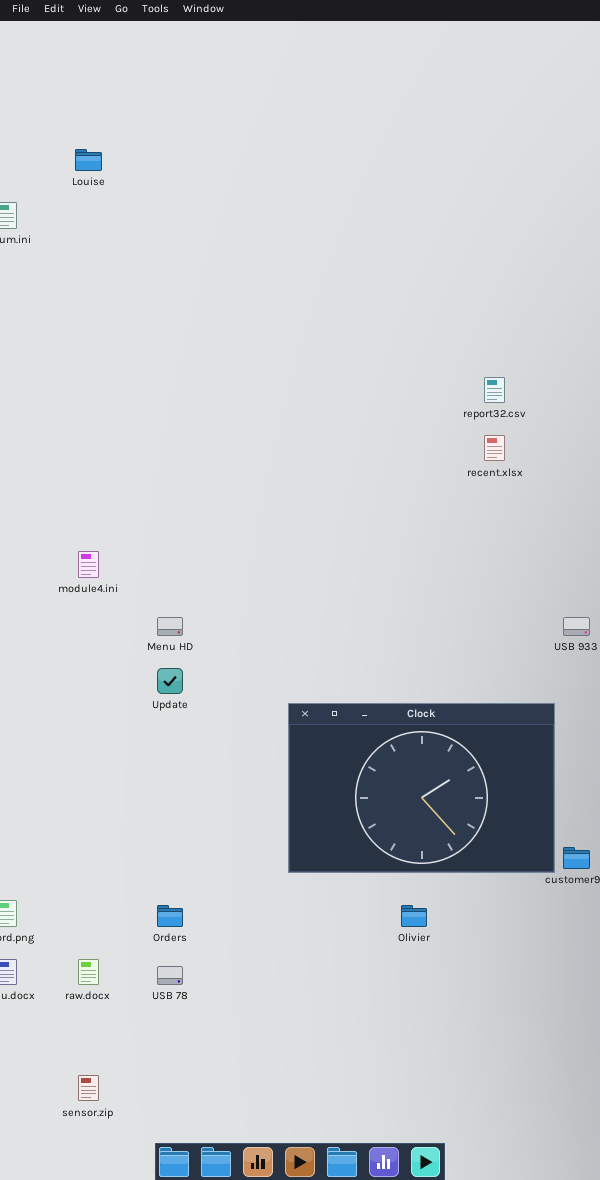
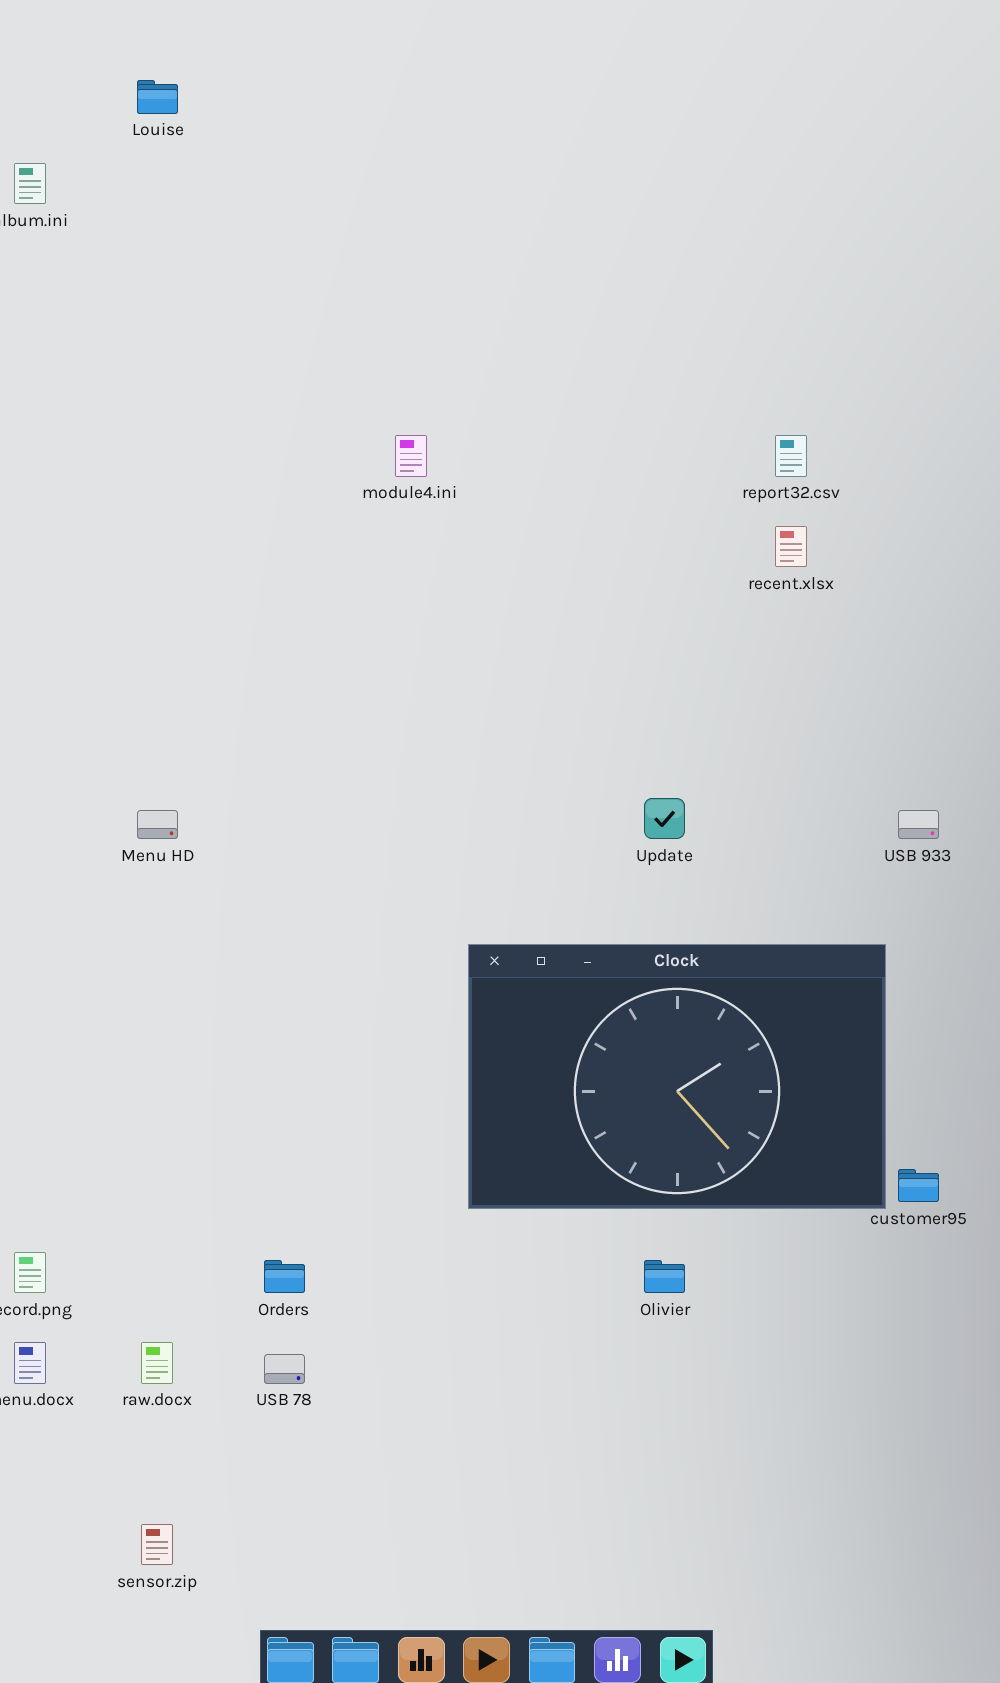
module4.ini: [78,551,99,578] -> [395,435,427,477], moved
Menu HD: [157,617,183,636] -> [137,810,178,839], moved
Update: [157,668,183,694] -> [644,798,685,839], moved

